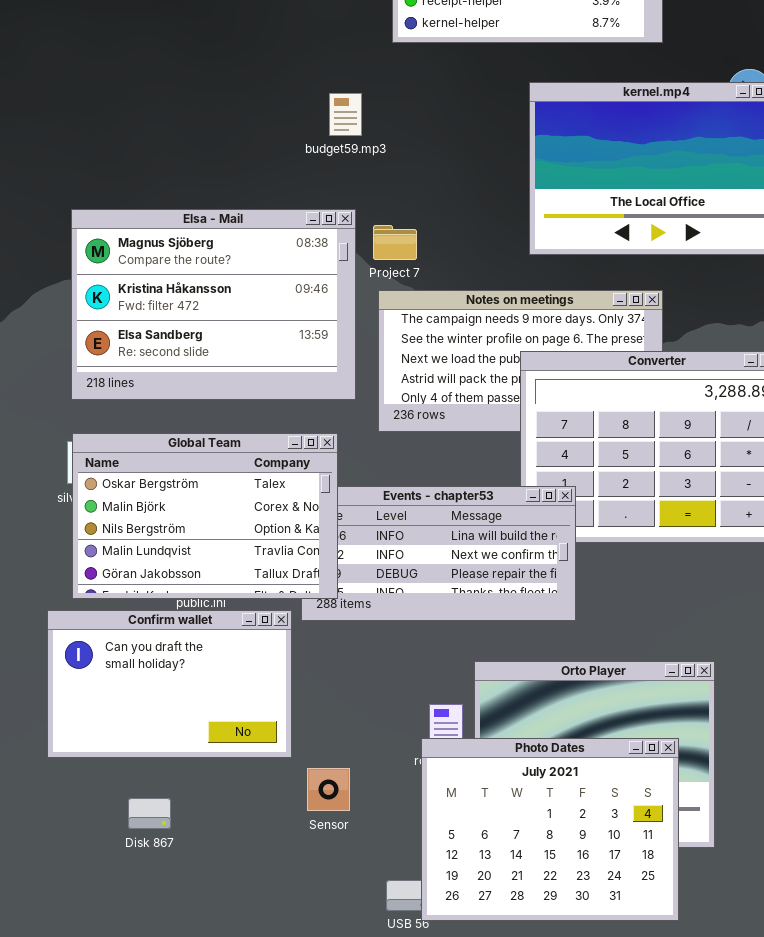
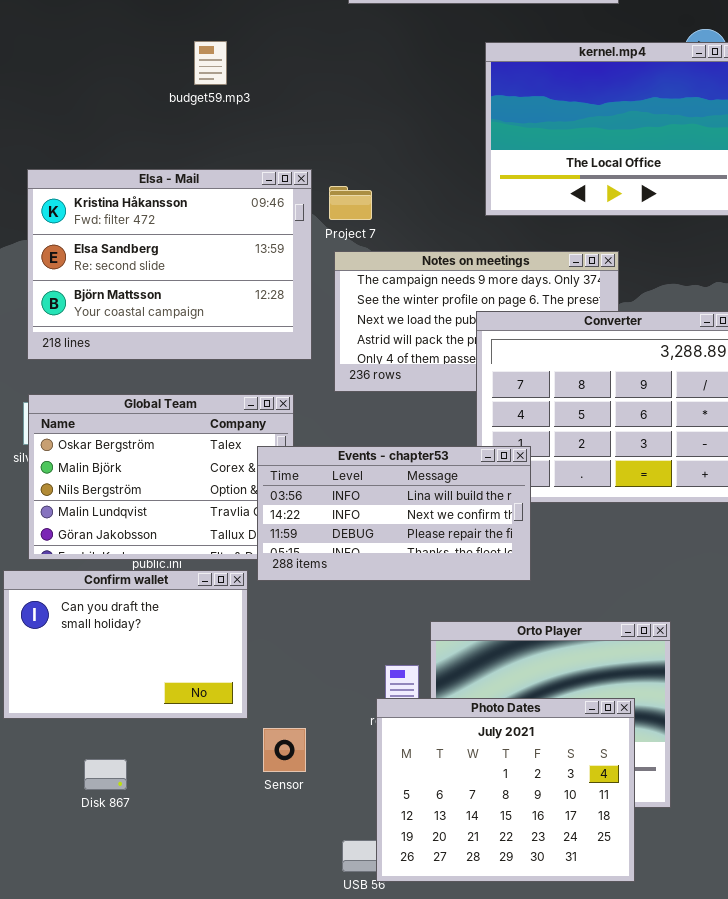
budget59.mp3: [329,93,362,136] -> [194,41,227,85], moved
Elsa - Mail: [71,209,356,400] -> [27,169,312,360], scrolled down 1 row
Events - chapter53: [301,486,576,621] -> [257,446,531,581], raised

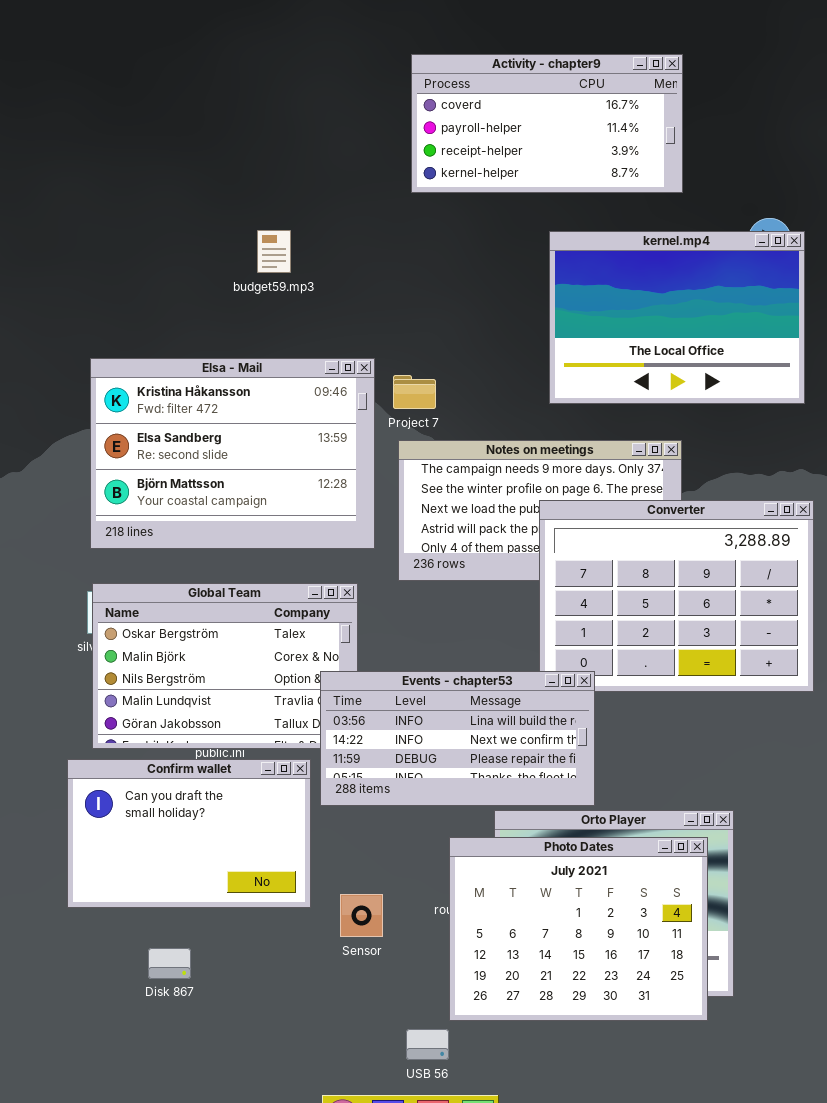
Events - chapter53: [257,446,531,581] -> [320,671,595,806], moved
Photo Dates: [376,698,635,882] -> [449,837,708,1021], moved
Sensor: [263,728,306,772] -> [340,894,383,937], moved

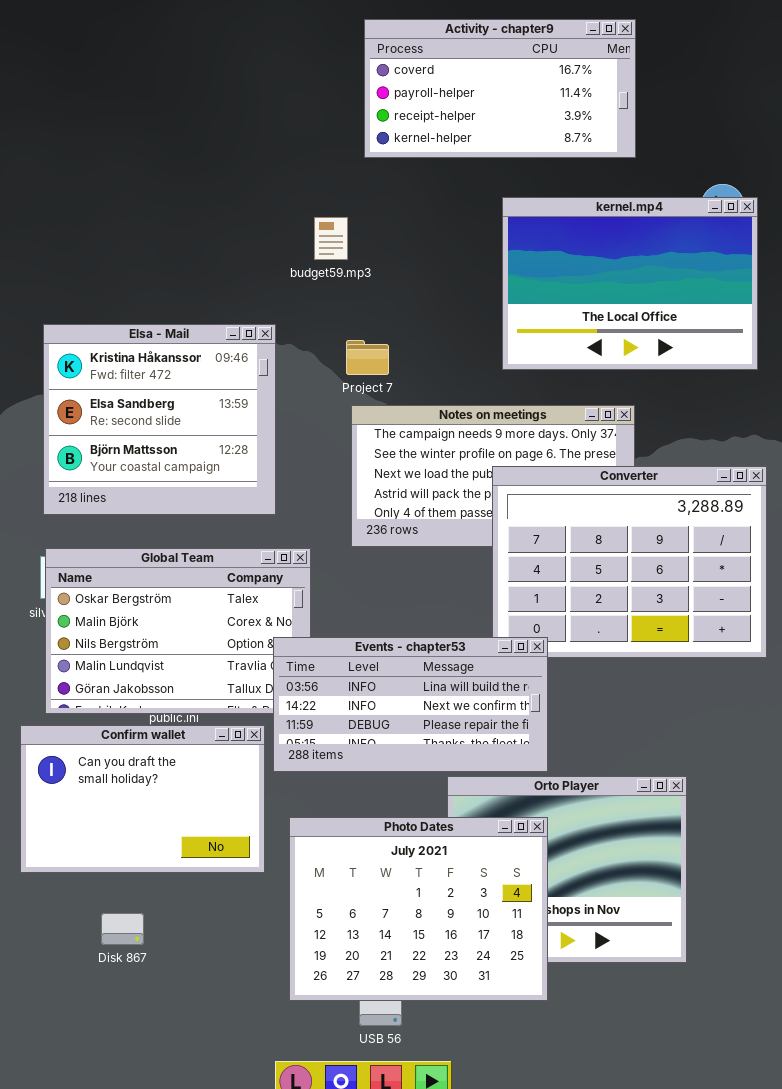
budget59.mp3: [257,230,291,273] -> [314,217,348,260], moved
Elsa - Mail: [90,358,375,549] -> [43,324,276,515], resized
Photo Dates: [449,837,708,1021] -> [289,817,548,1001], moved

